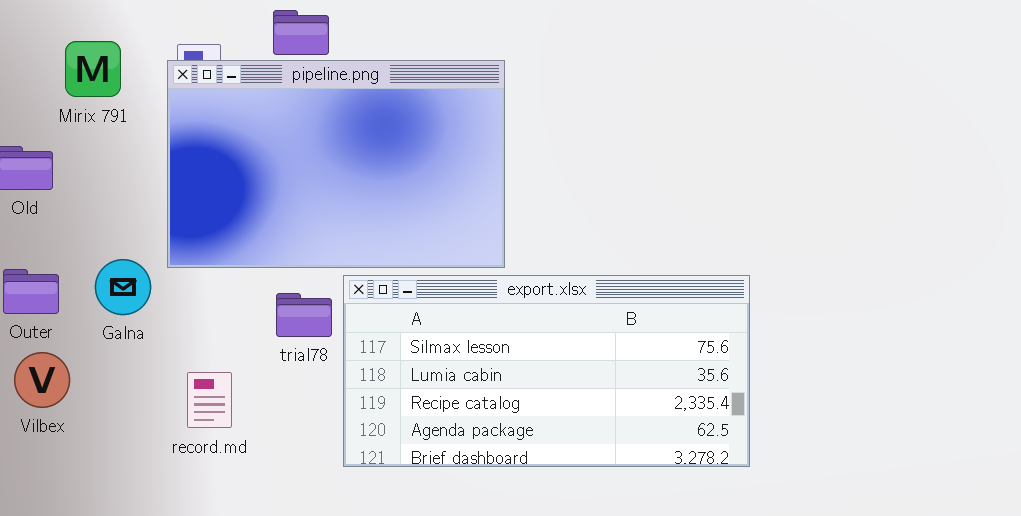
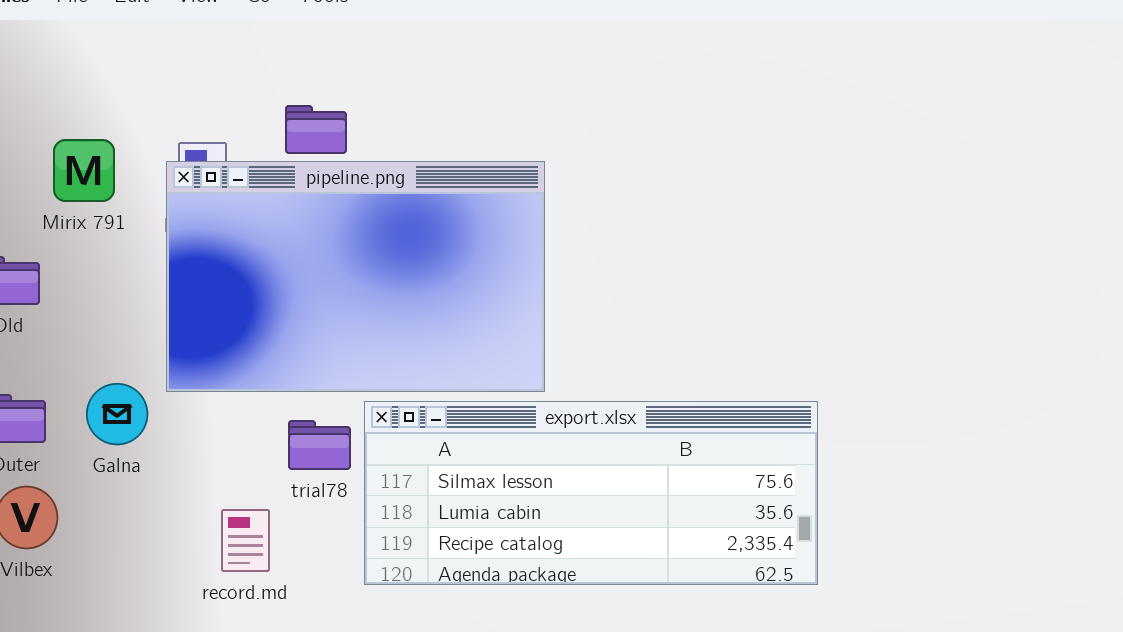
export.xlsx: [343,275,750,467] -> [364,401,818,585], resized
record.md: [187,372,232,428] -> [221,509,270,572], moved

